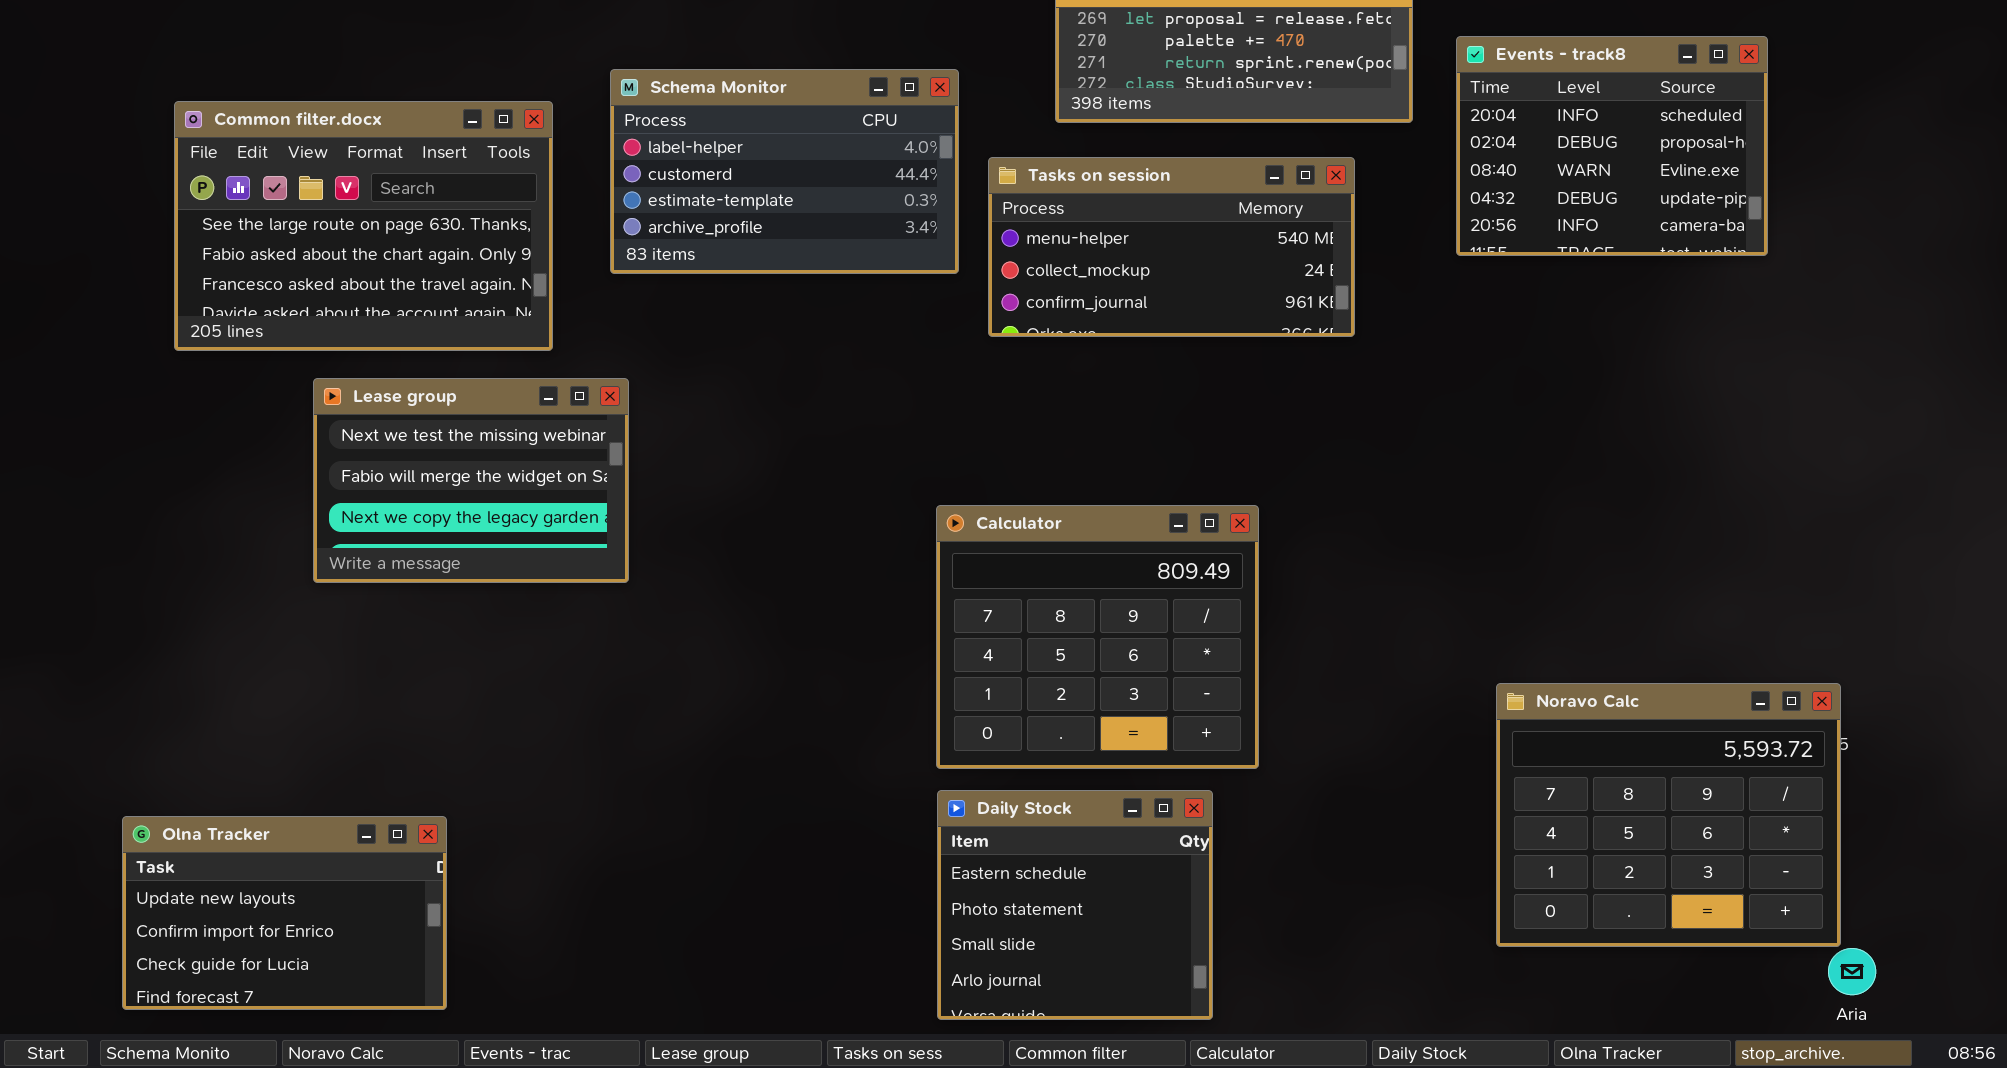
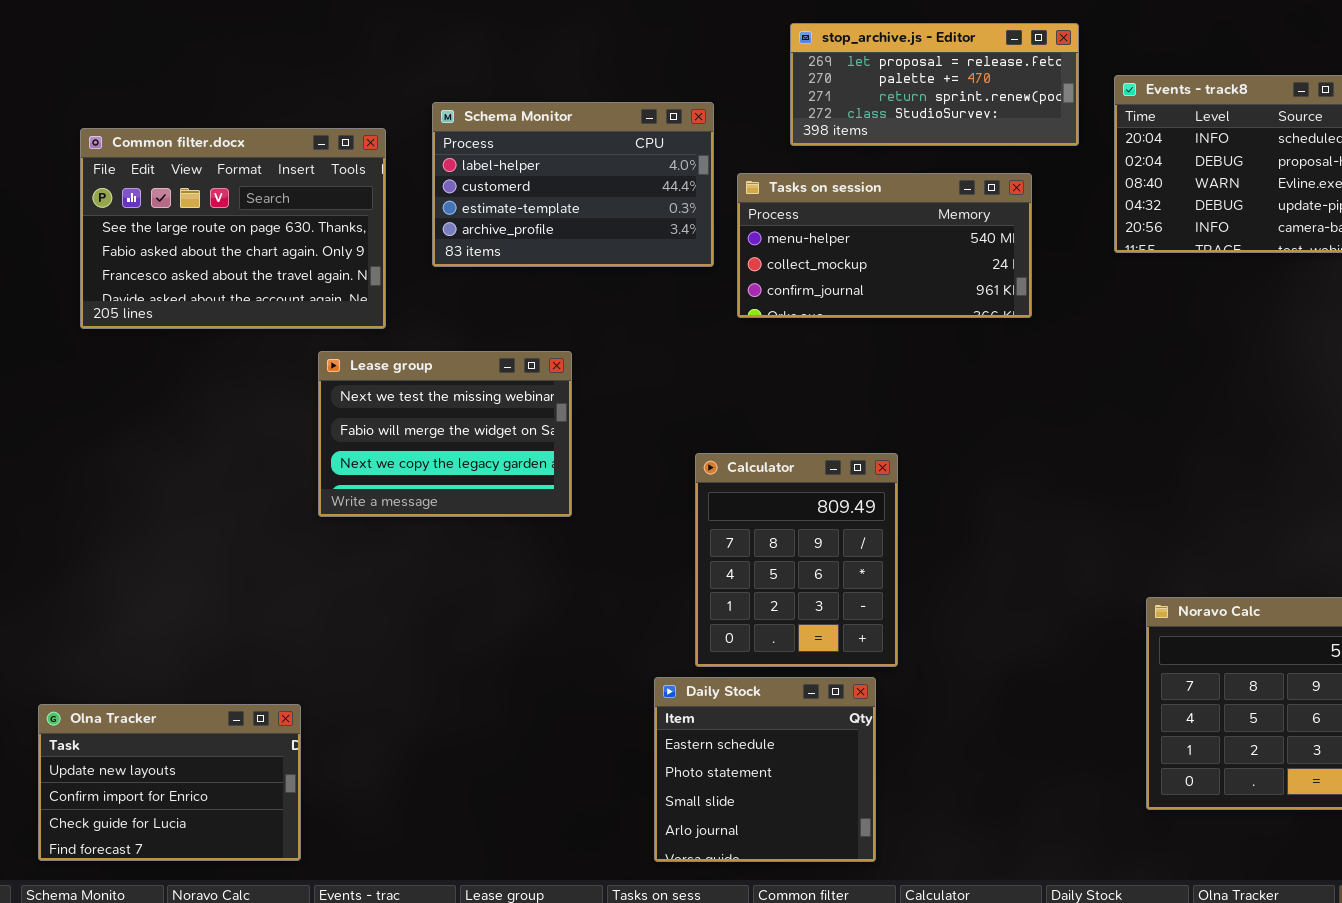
Lease group: [313,378,629,583] -> [318,351,572,517], moved
Calculator: [936,505,1259,769] -> [695,453,898,667], resized
Daily Stock: [937,790,1213,1020] -> [654,677,876,862], moved

